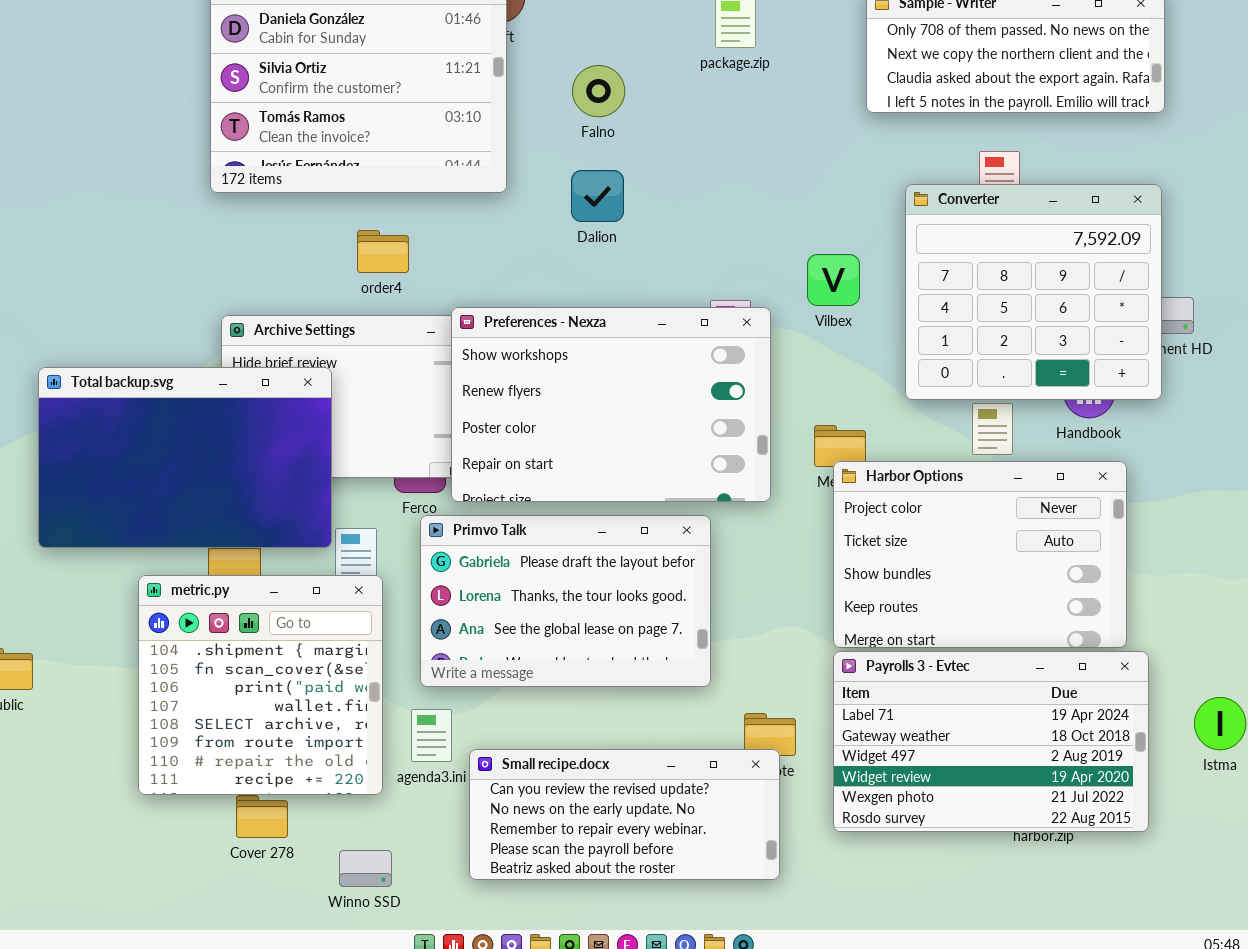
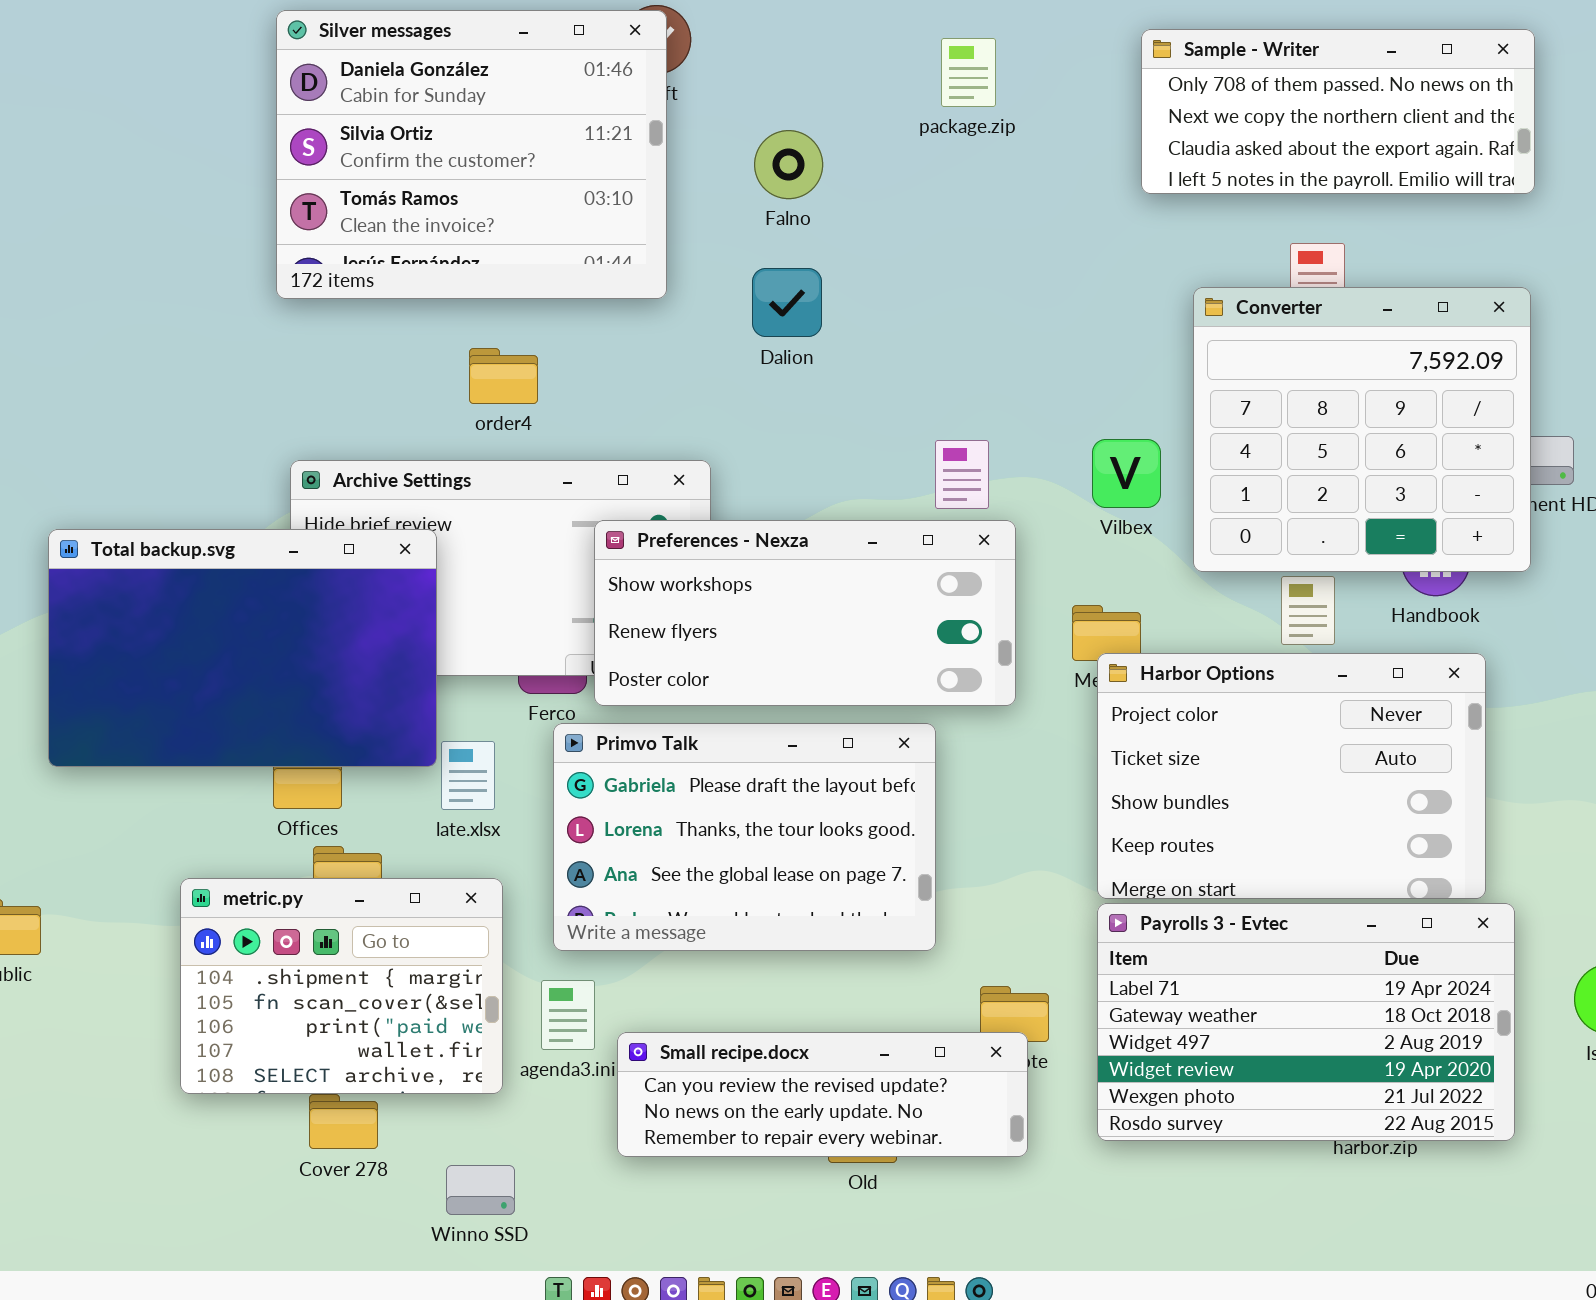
Vilbex: [807,254,860,306] -> [1092,439,1161,508], moved
Preferences - Nexza: [451,307,771,502] -> [594,520,1016,706], resized
metric.py: [138,575,383,795] -> [180,878,503,1094], resized
Small recipe.docx: [469,749,780,880] -> [617,1032,1028,1157], resized

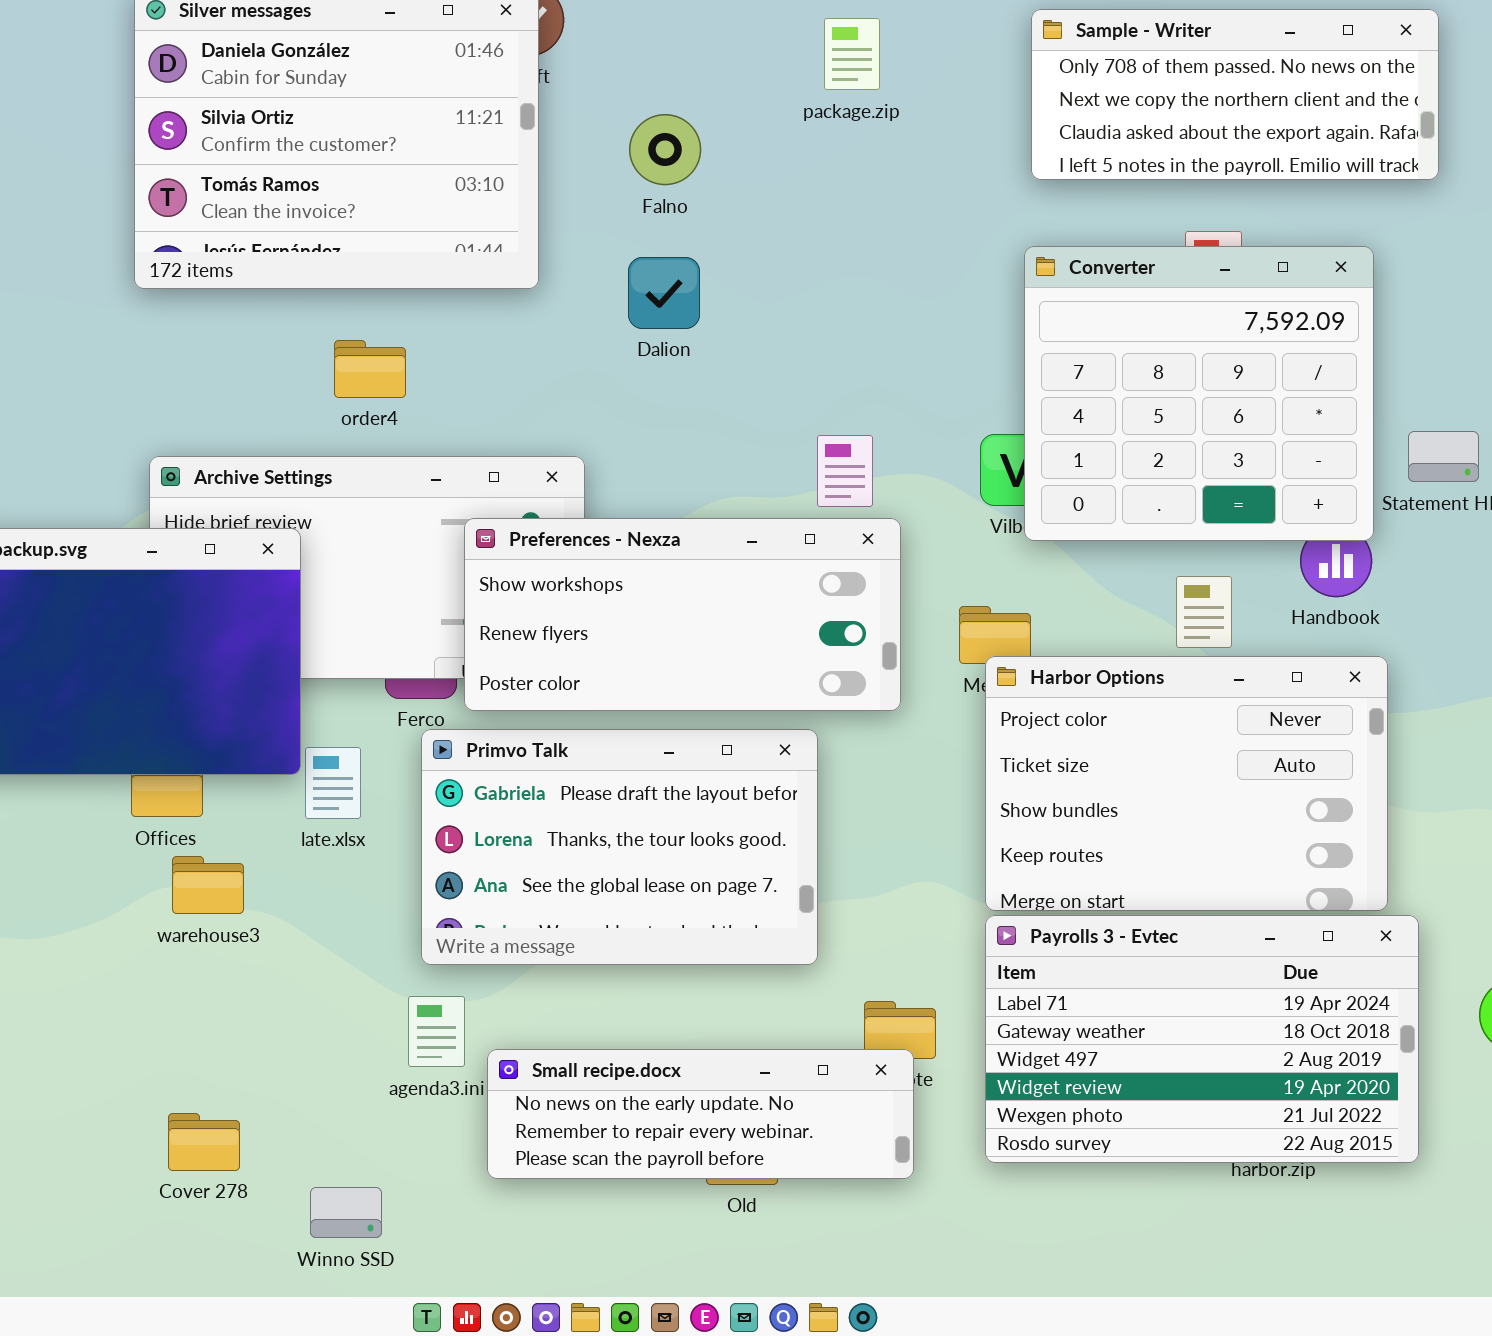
Converter: [1193,287,1531,572] -> [1024,246,1374,541], moved
metric.py: [180,878,503,1094] -> none, closed
Small recipe.docx: [617,1032,1028,1157] -> [487,1049,914,1179], scrolled down 1 row

